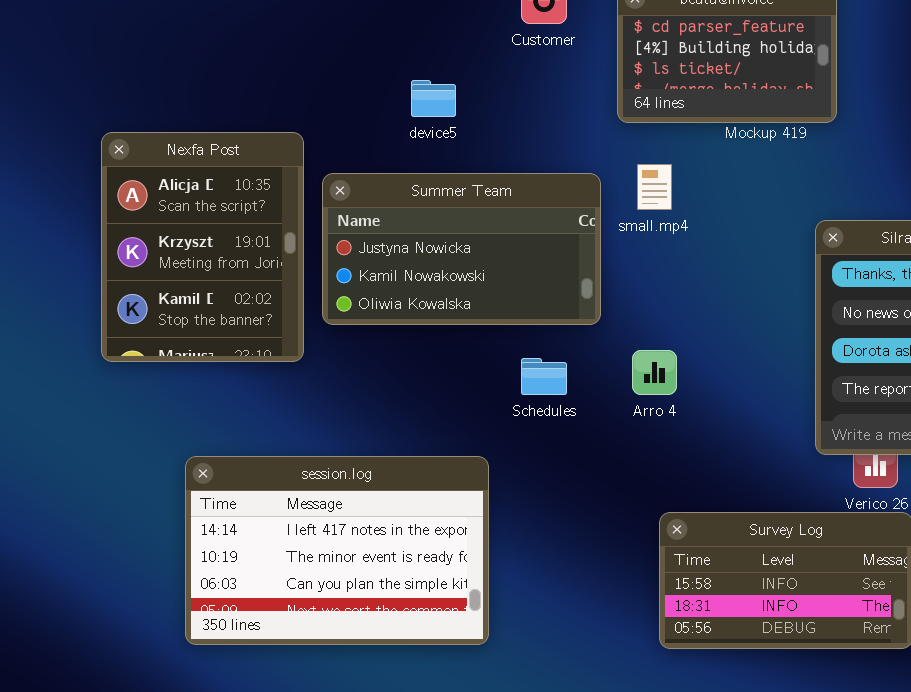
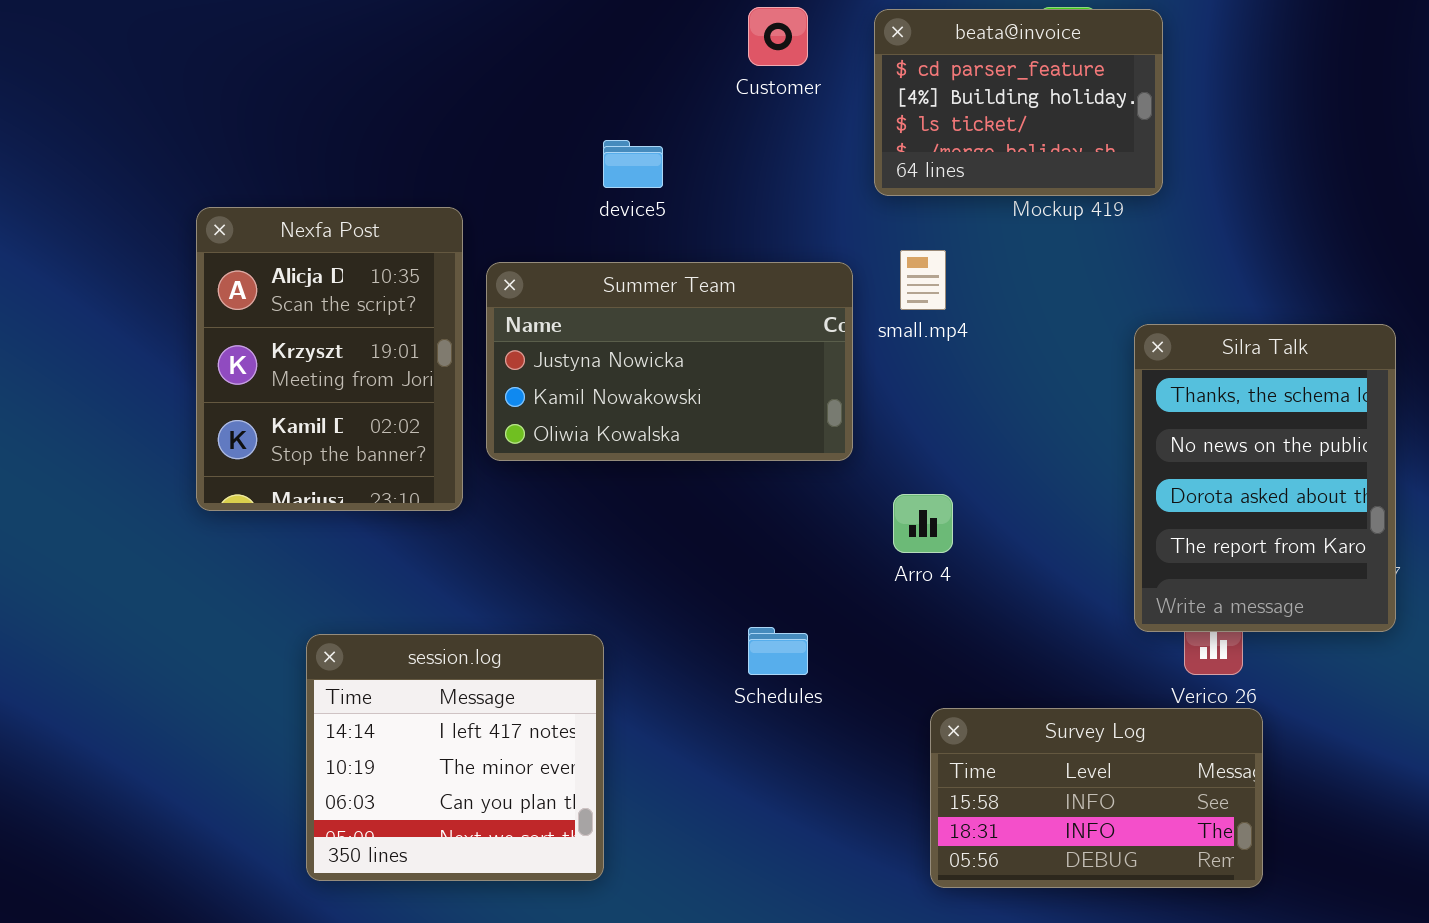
Schedules: [521,358,567,395] -> [748,627,808,675], moved
session.log: [185,456,489,645] -> [306,634,604,881], resized

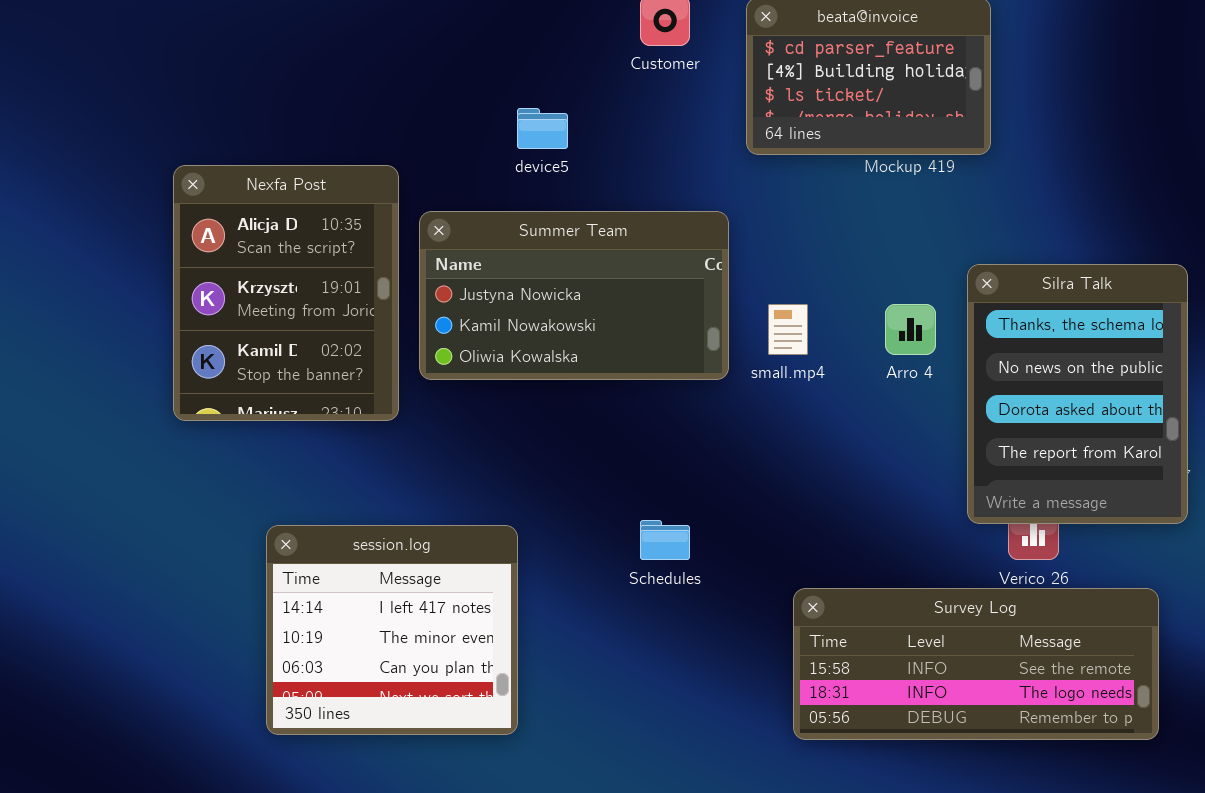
small.mp4: [900,250,946,310] -> [768,304,808,355], moved
Arro 4: [893,494,953,553] -> [885,304,936,355], moved
Survey Log: [930,708,1263,888] -> [793,588,1159,740], resized

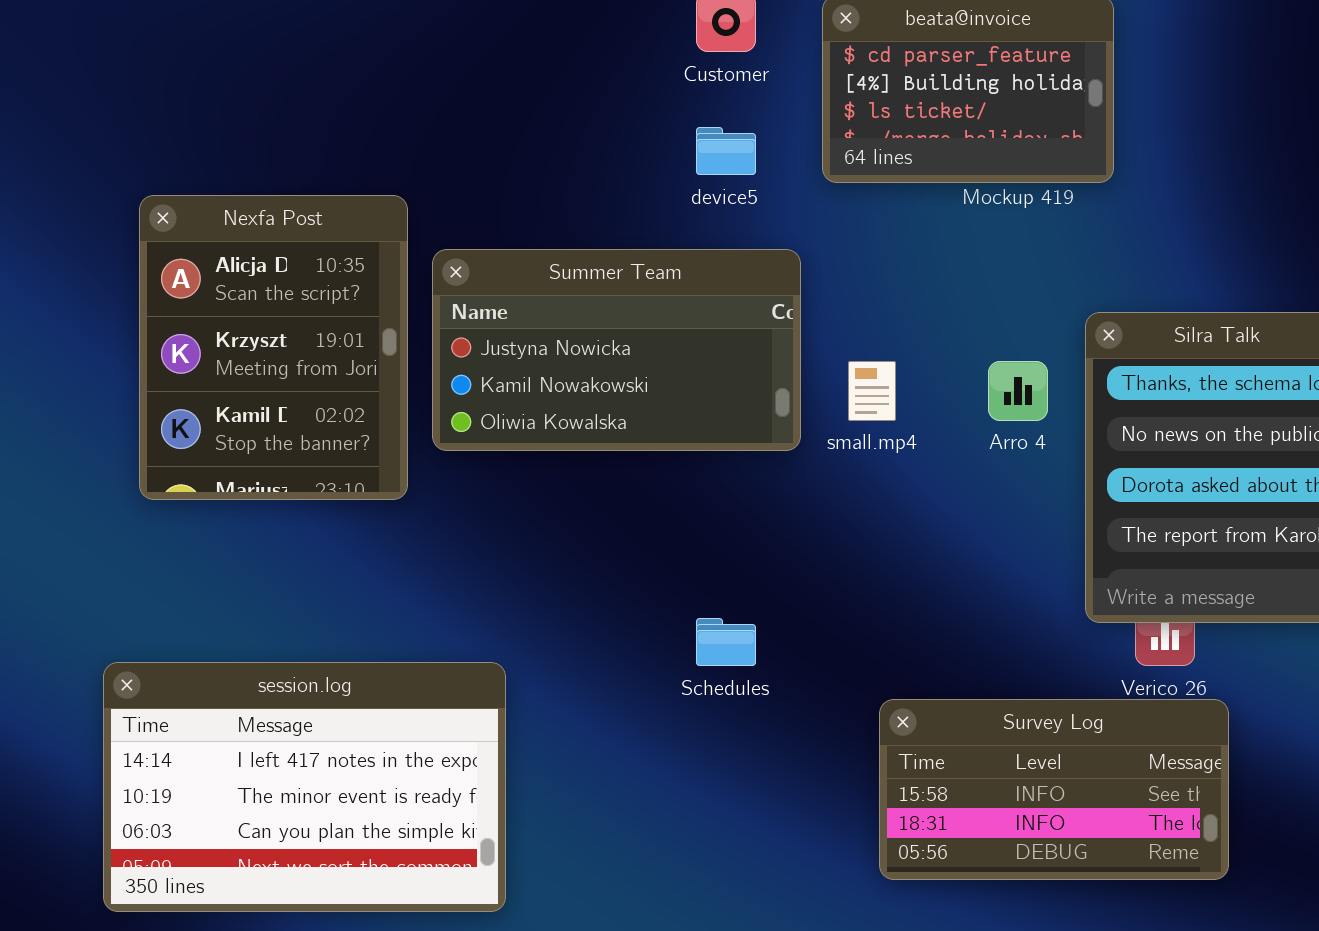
device5: [517,108,568,149] -> [696,127,756,175], moved
session.log: [266,525,518,735] -> [103,662,506,912], moved, resized
Survey Log: [793,588,1159,740] -> [879,699,1229,880], resized

